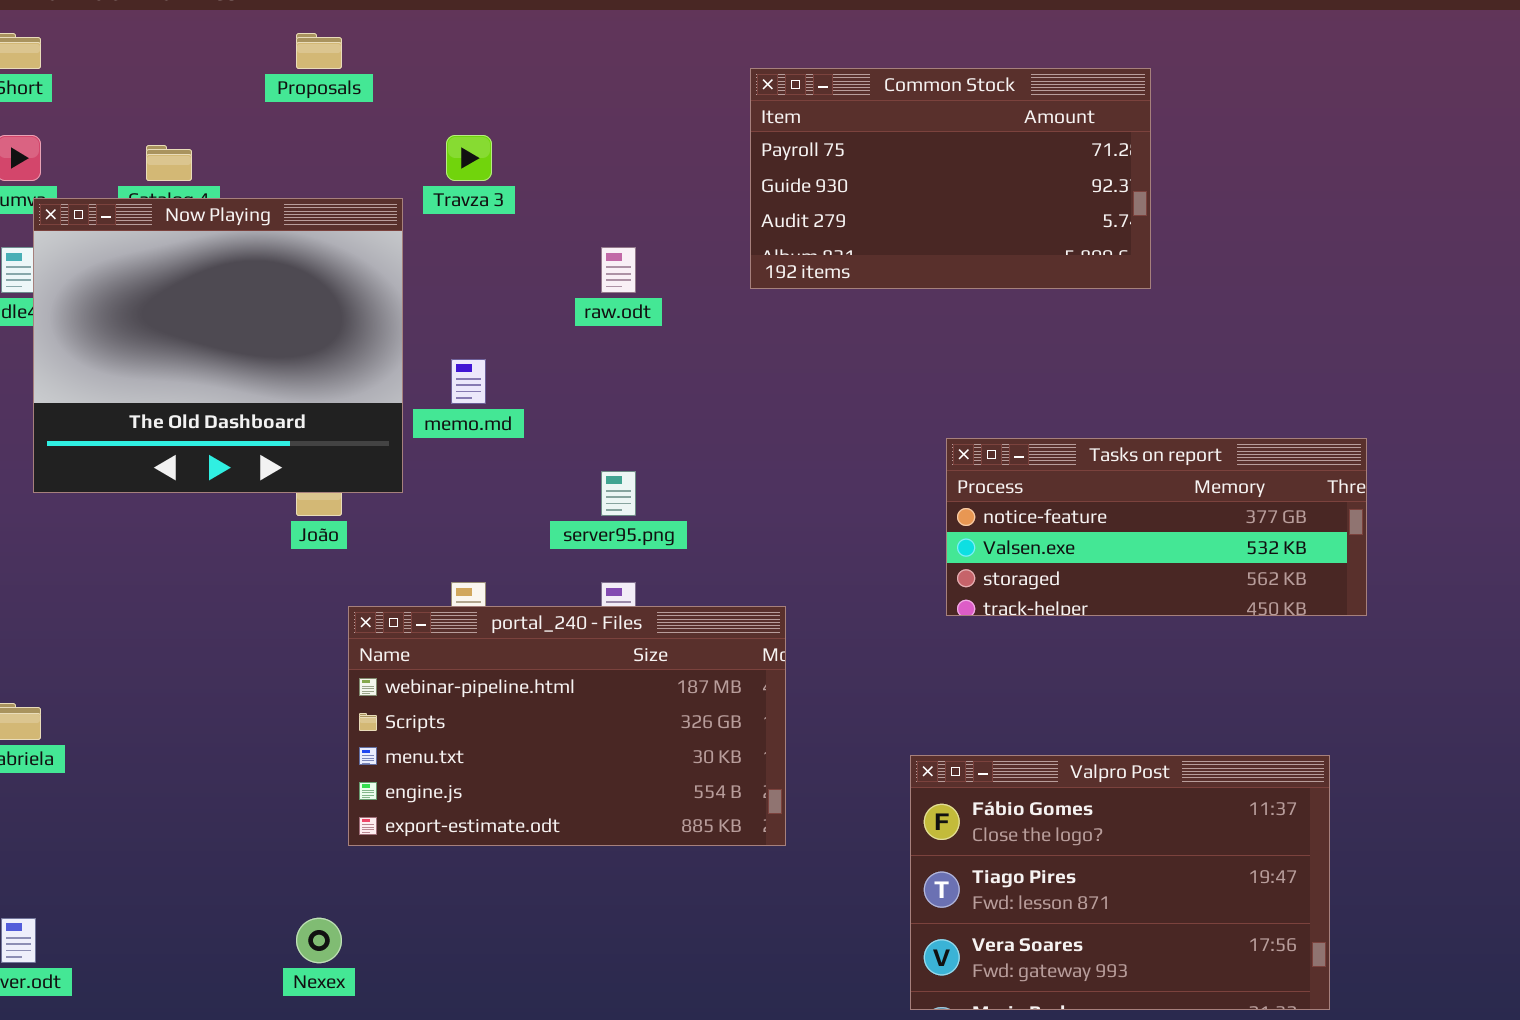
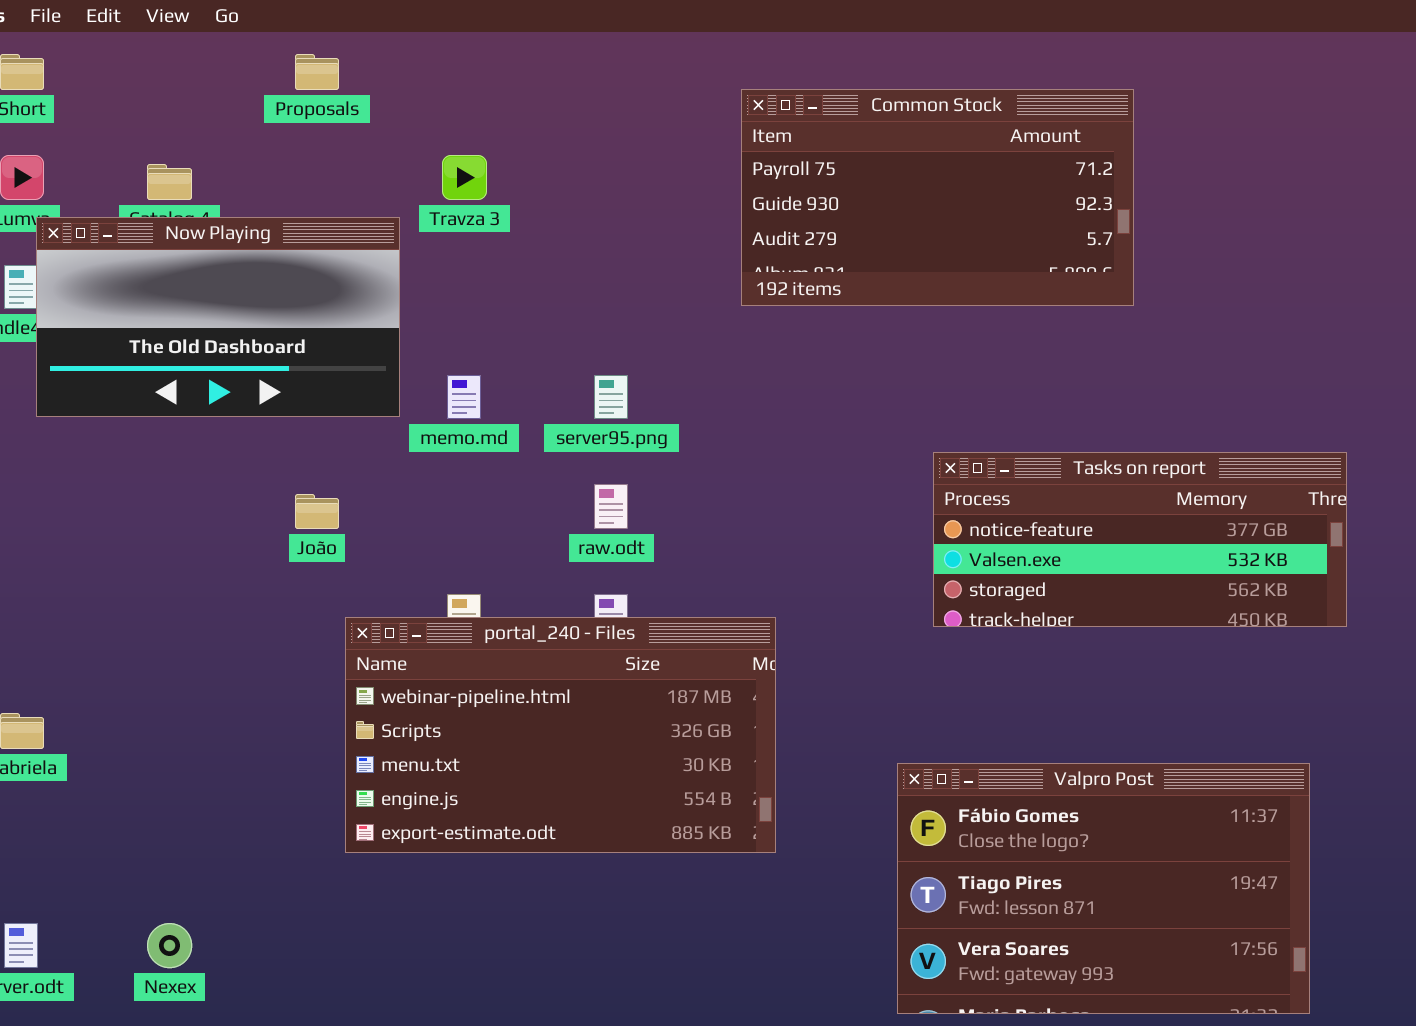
Now Playing: [33,198,403,493] -> [36,217,400,417], resized
raw.odt: [601,247,636,293] -> [594,484,628,529], moved
server95.png: [601,471,636,516] -> [594,375,628,419], moved
Nexex: [296,918,342,963] -> [147,923,192,968], moved

